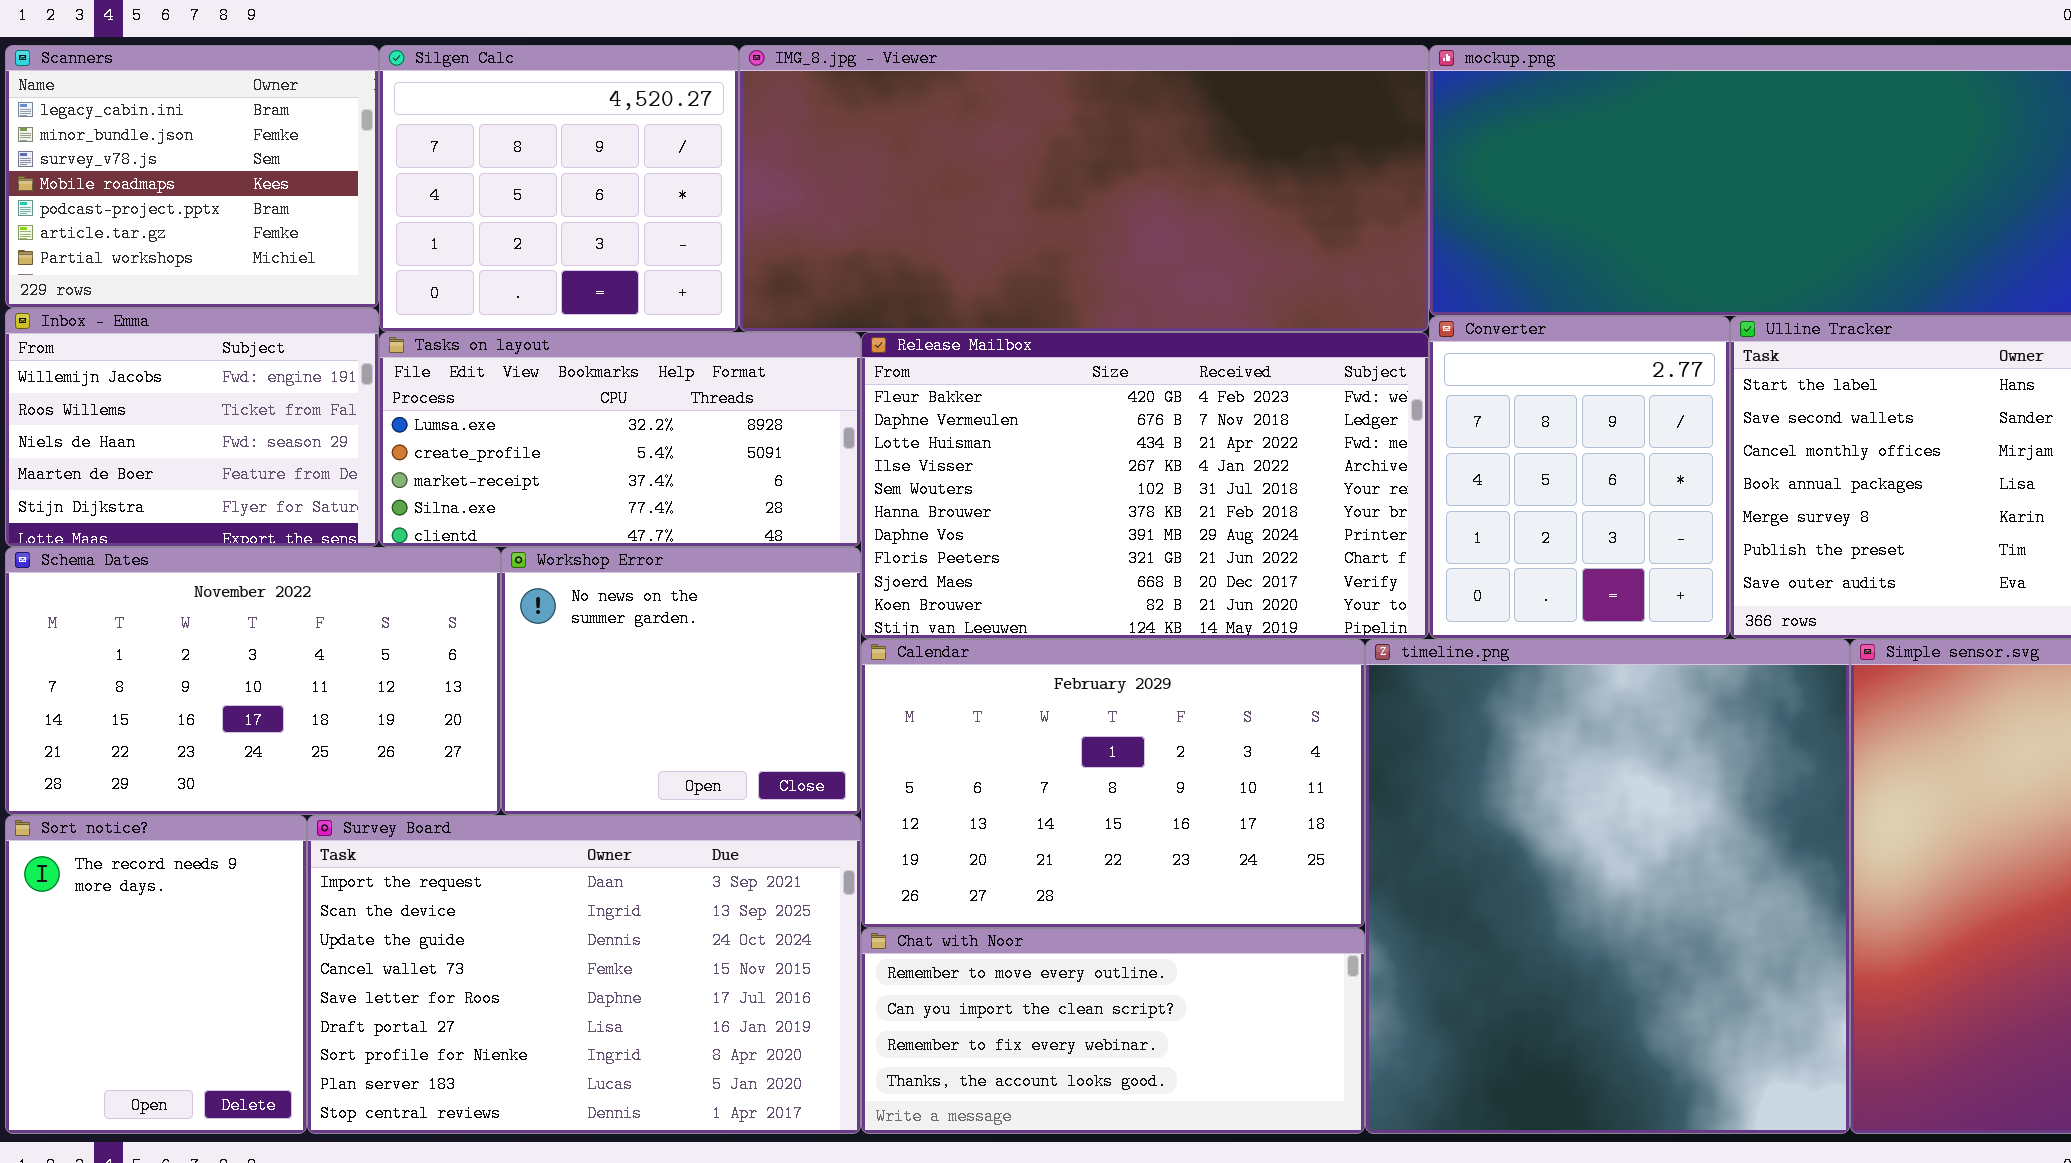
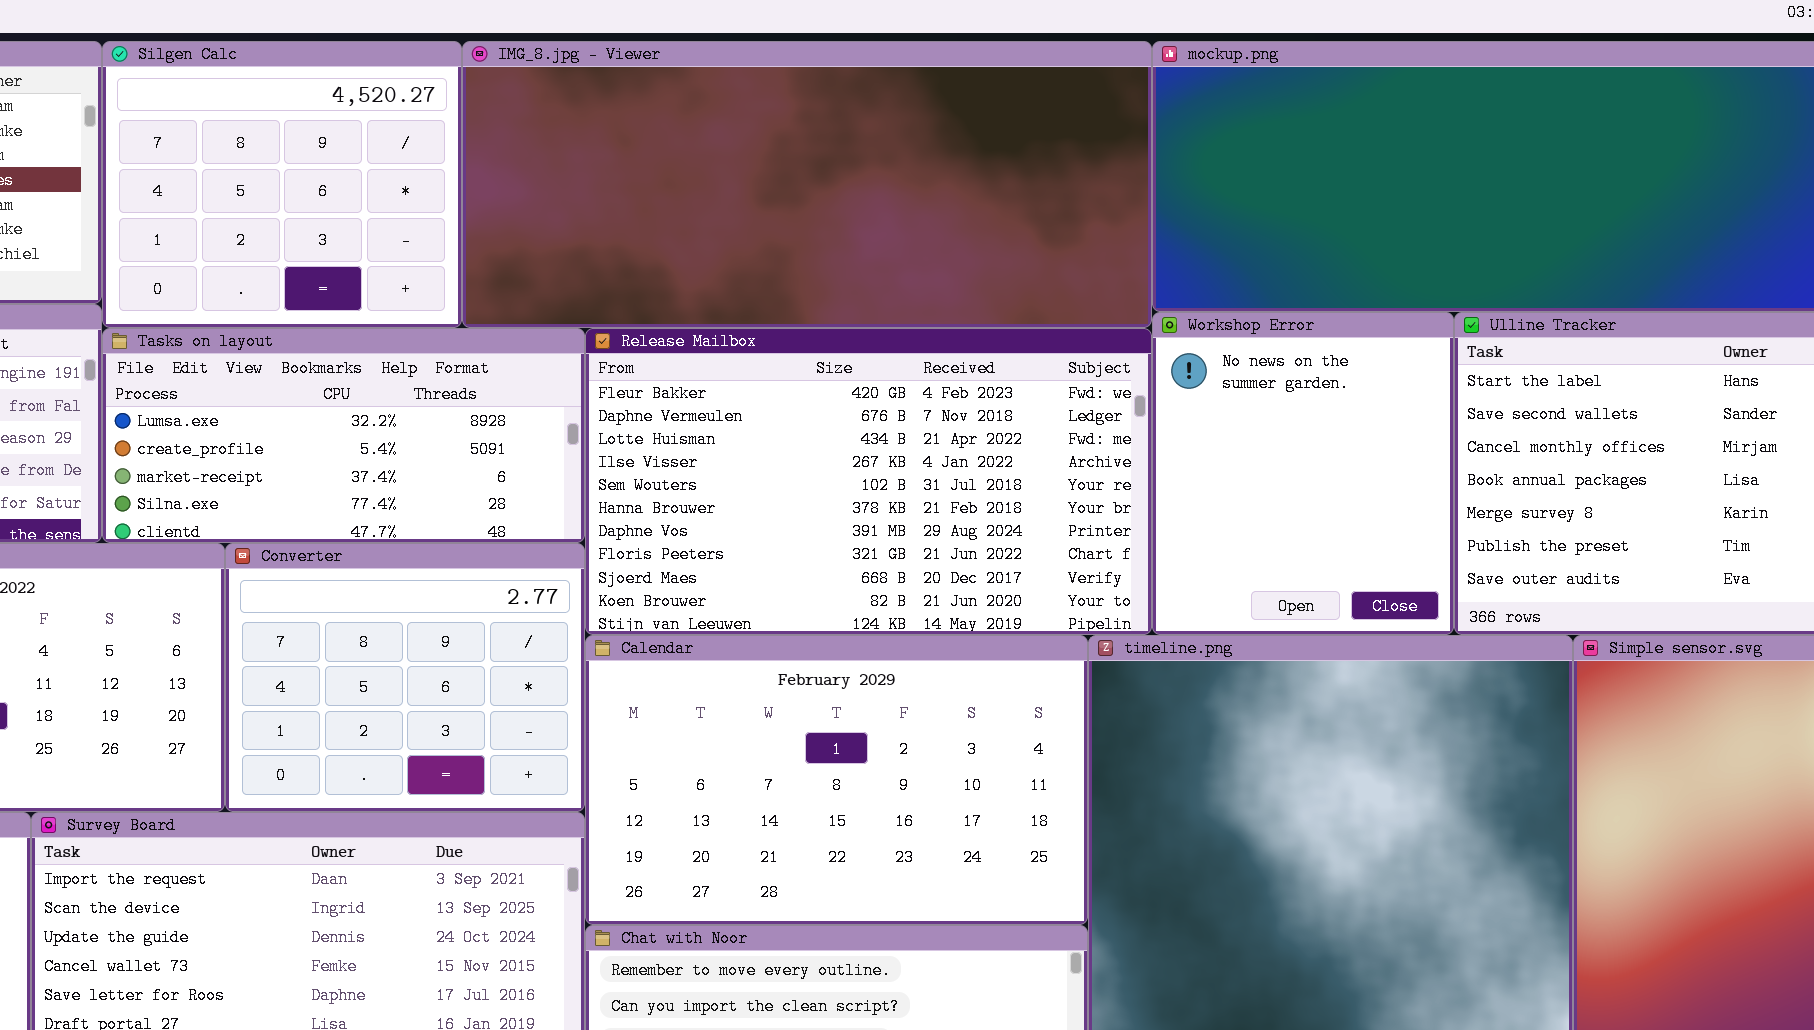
Converter: [1429,316,1730,639] -> [225,543,585,812], moved, resized
Workshop Error: [501,547,861,815] -> [1152,312,1454,635], moved, resized

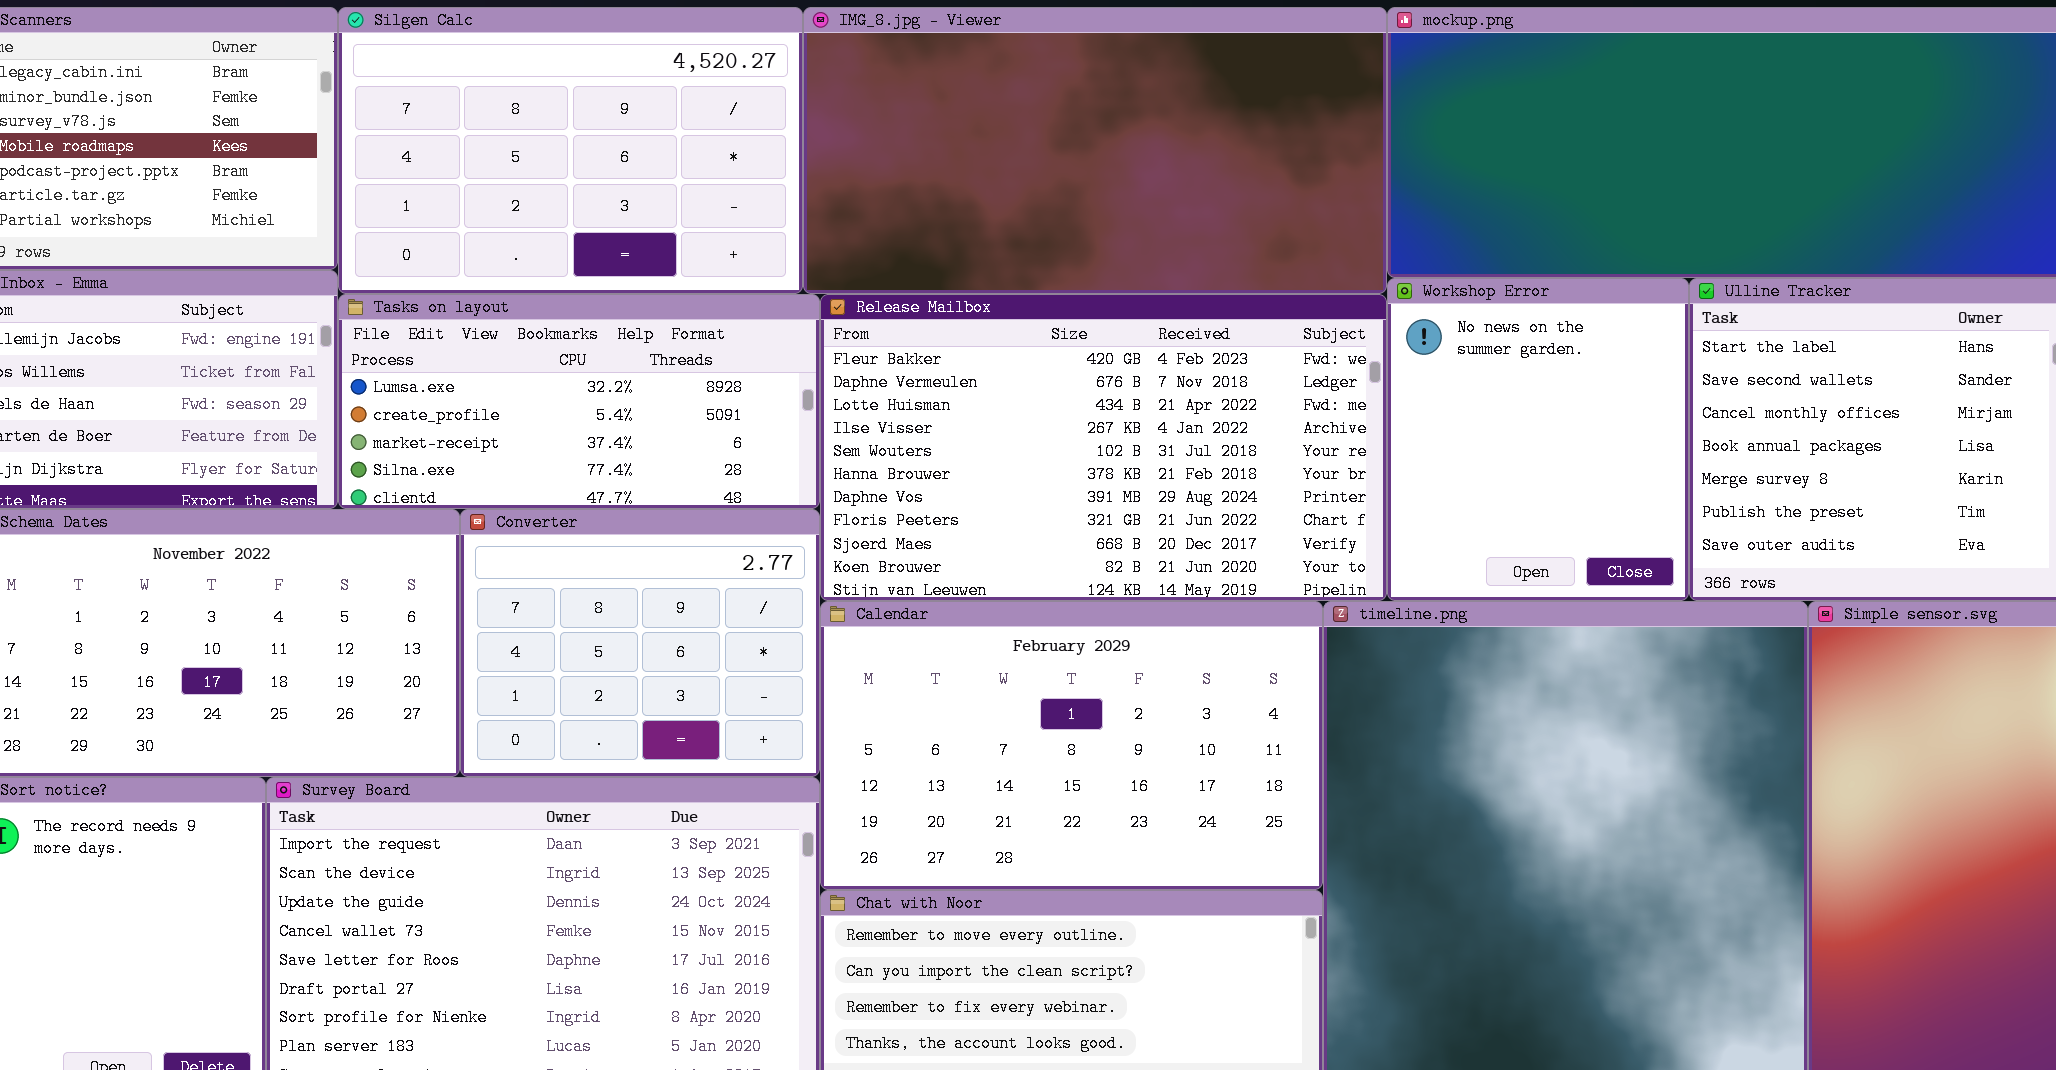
Silgen Calc: [102,41,462,328] -> [338,7,803,294], resized
IMG_8.jpg - Viewer: [462,41,1152,328] -> [803,7,1387,294], resized

